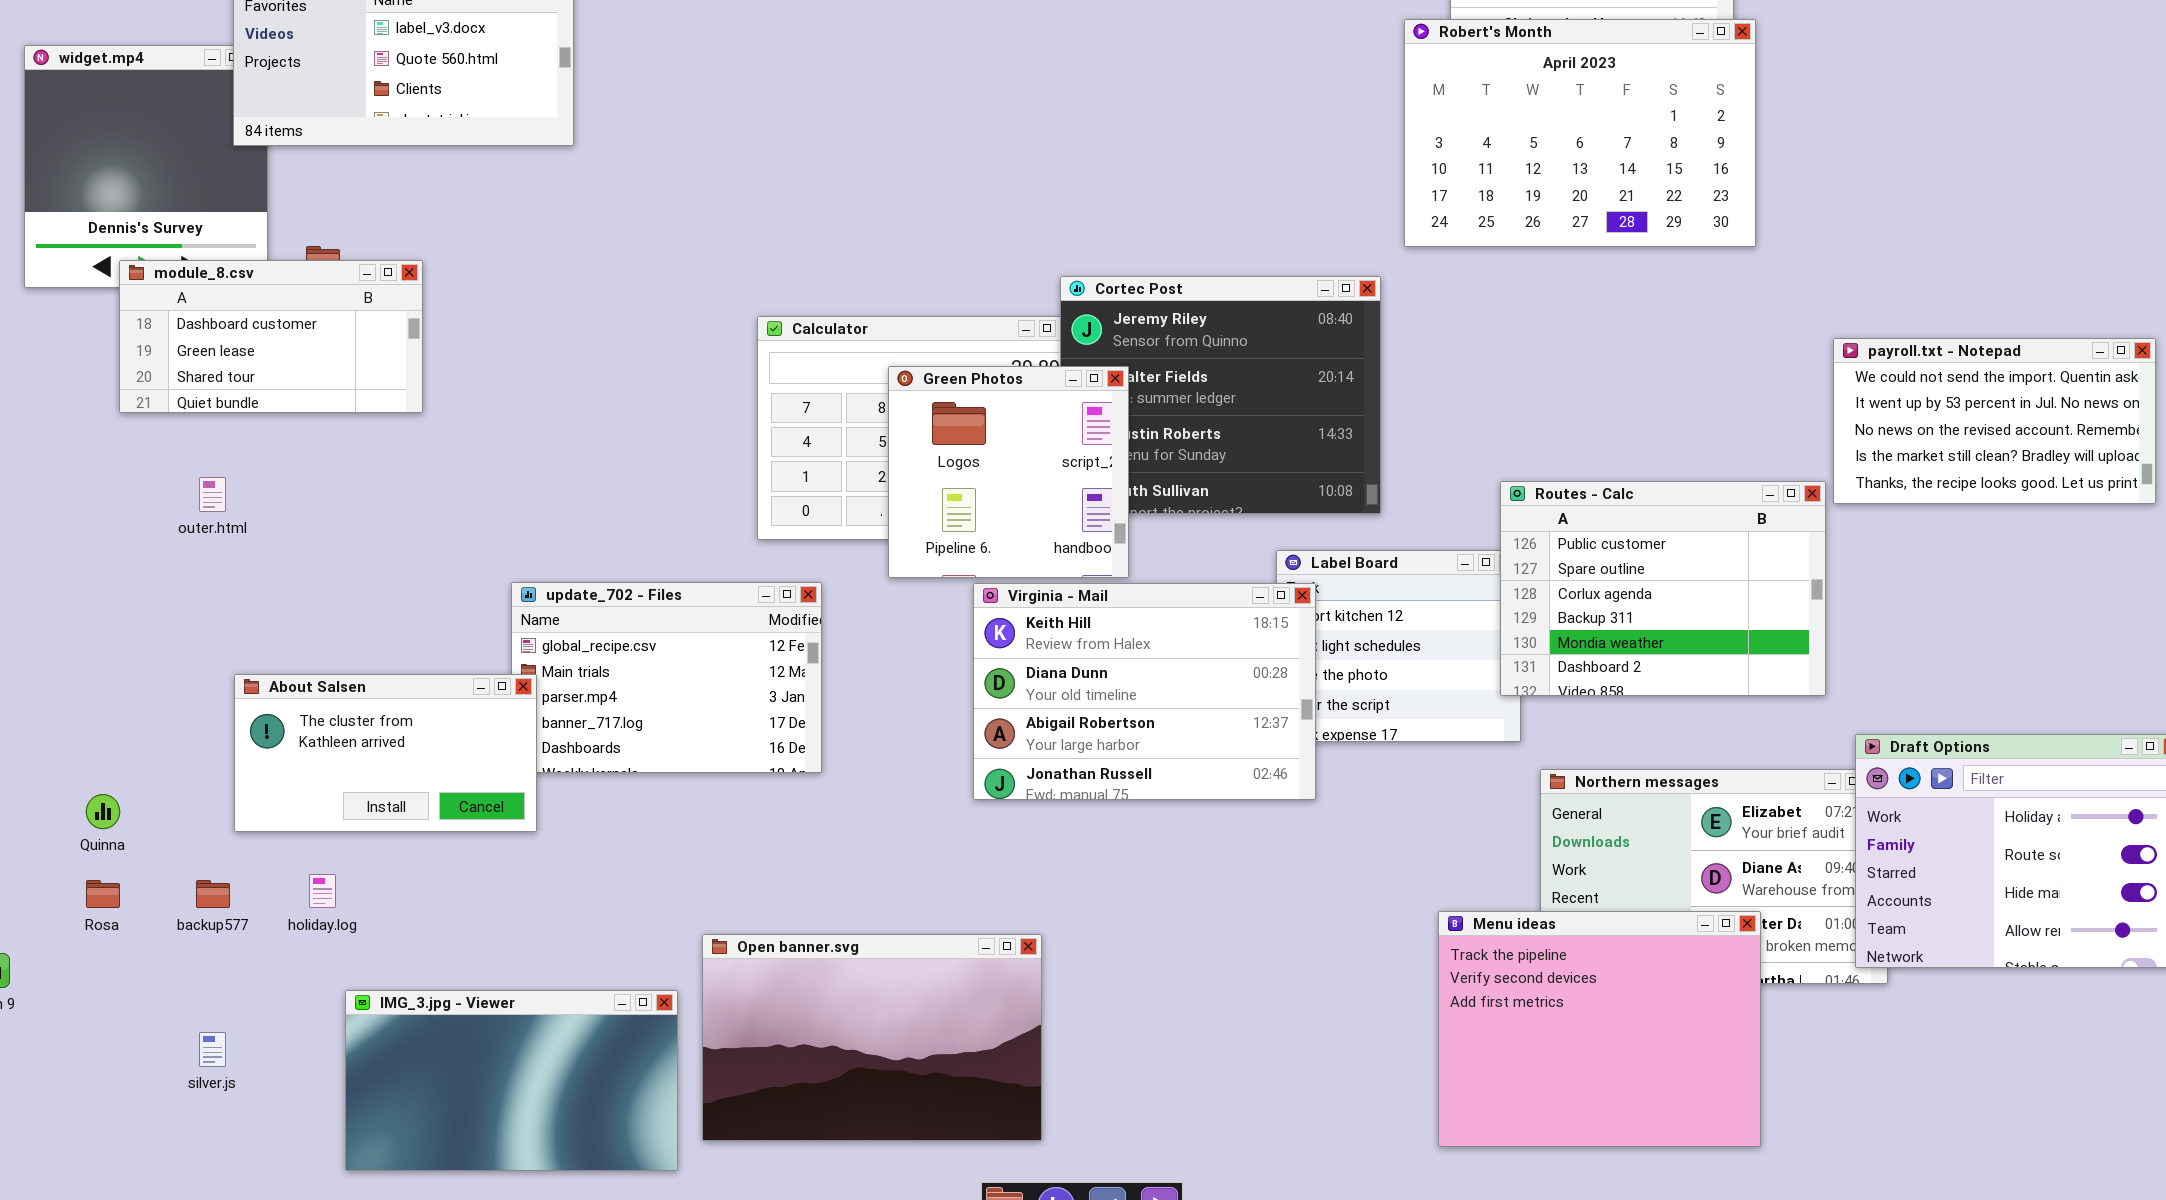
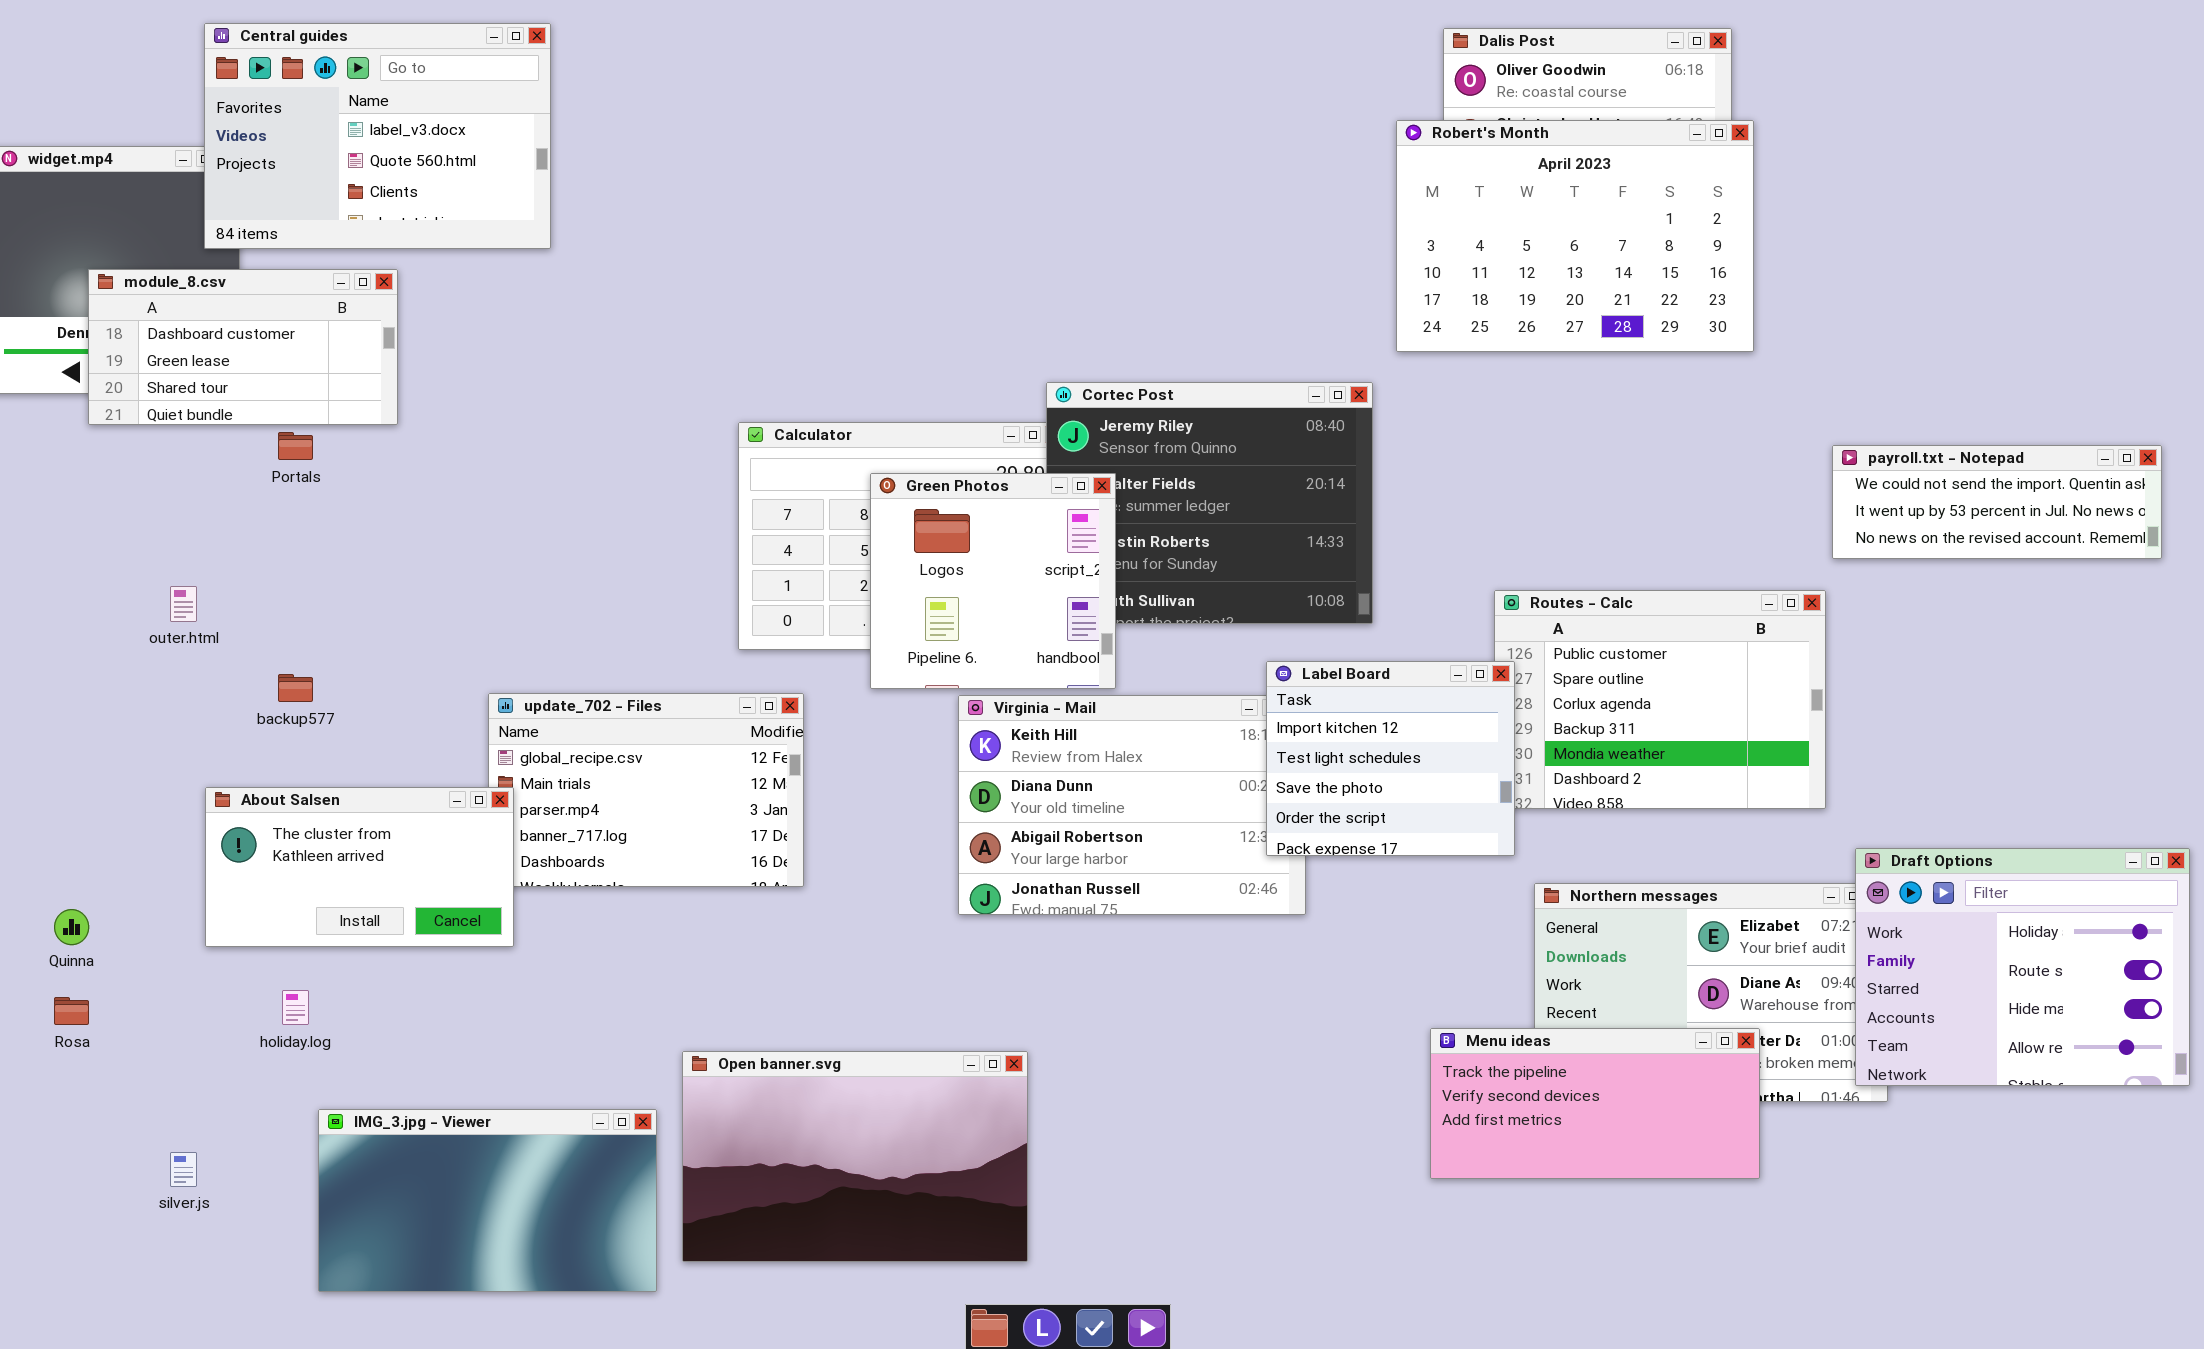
module_8.csv: [119,260,423,413] -> [88,269,398,425], moved
payroll.txt - Notepad: [1833,338,2156,504] -> [1832,445,2162,559], resized
Label Board: [1276,550,1521,742] -> [1266,661,1515,856], raised
backup577: [196,880,230,908] -> [278,674,313,702], moved
Menu ideas: [1438,911,1761,1147] -> [1430,1028,1760,1179], resized

